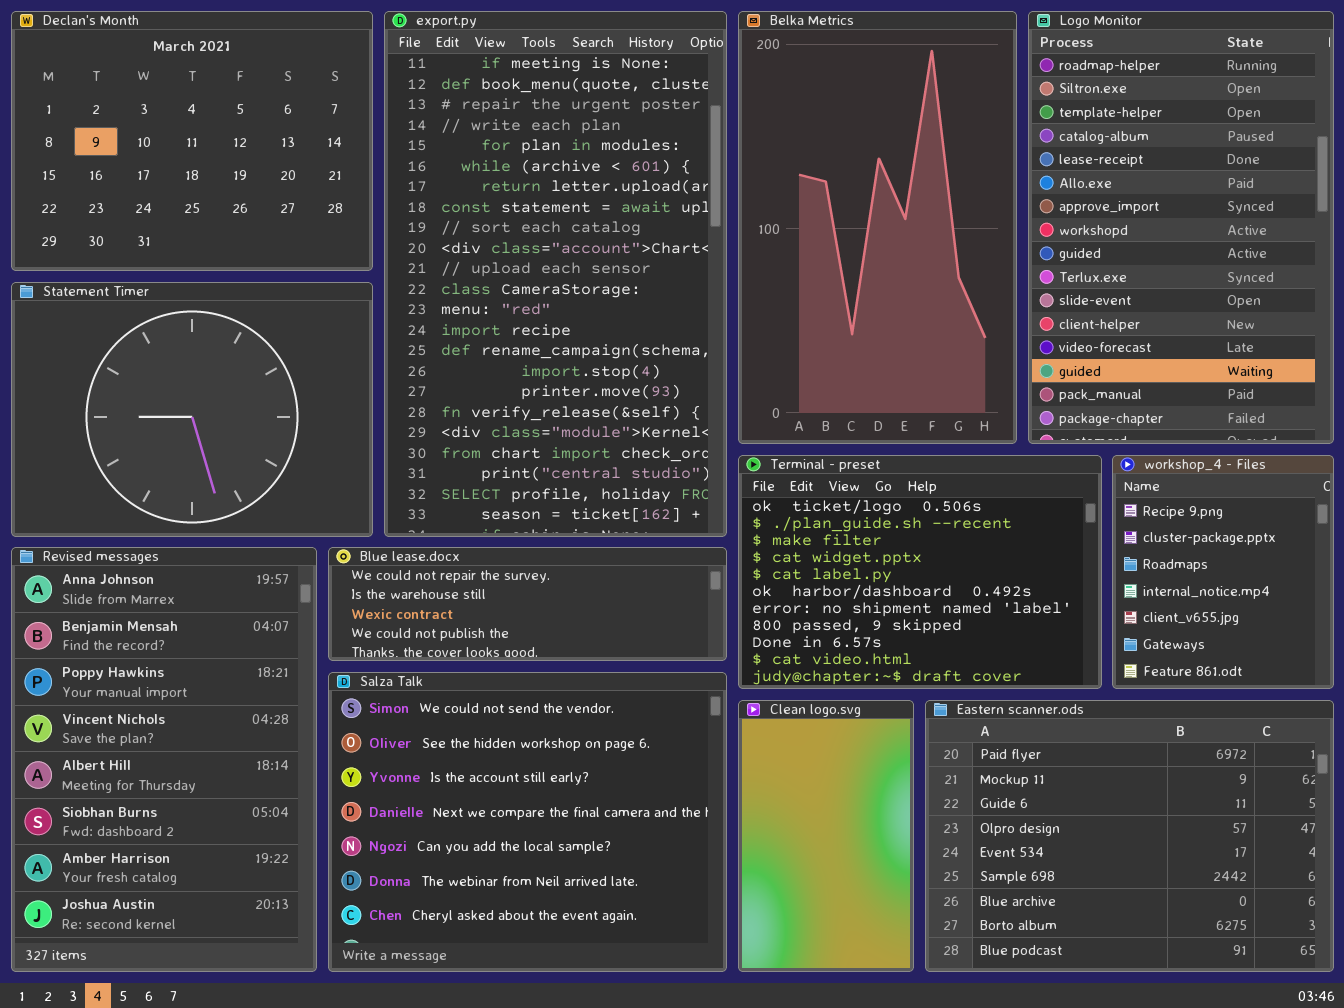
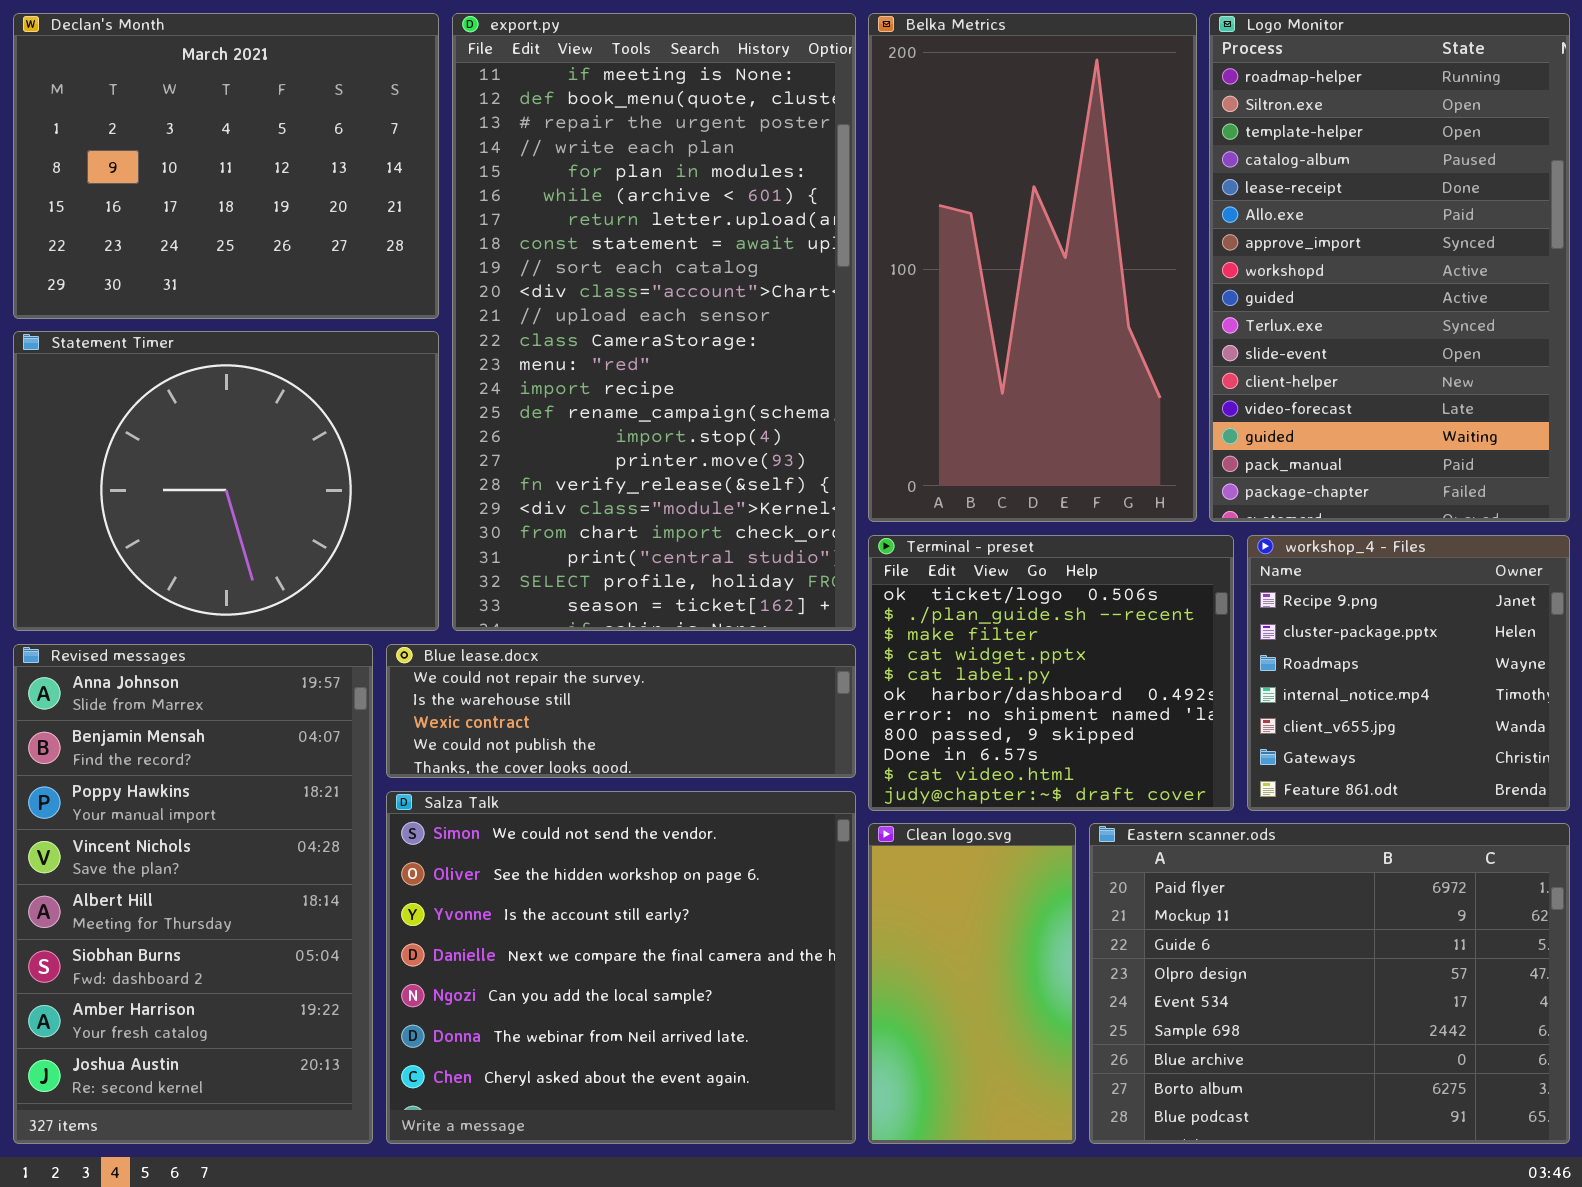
Terminal - preset: [738,455,1102,689] -> [868,535,1234,811], resized
workshop_4 - Files: [1112,455,1334,689] -> [1247,535,1570,811], resized

